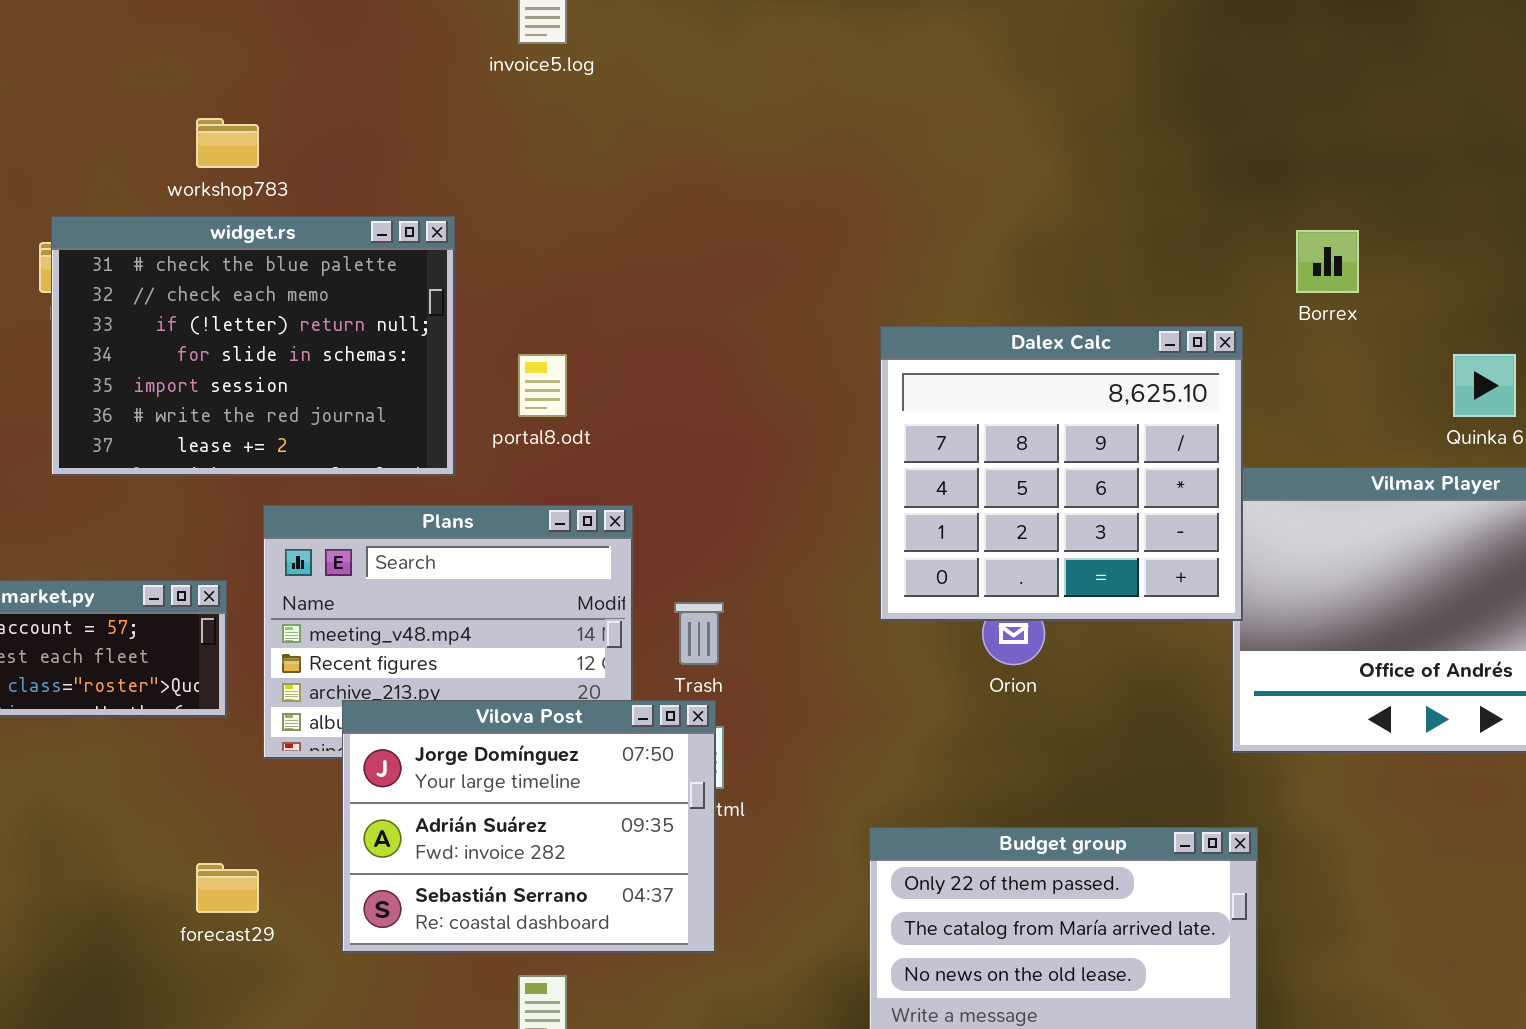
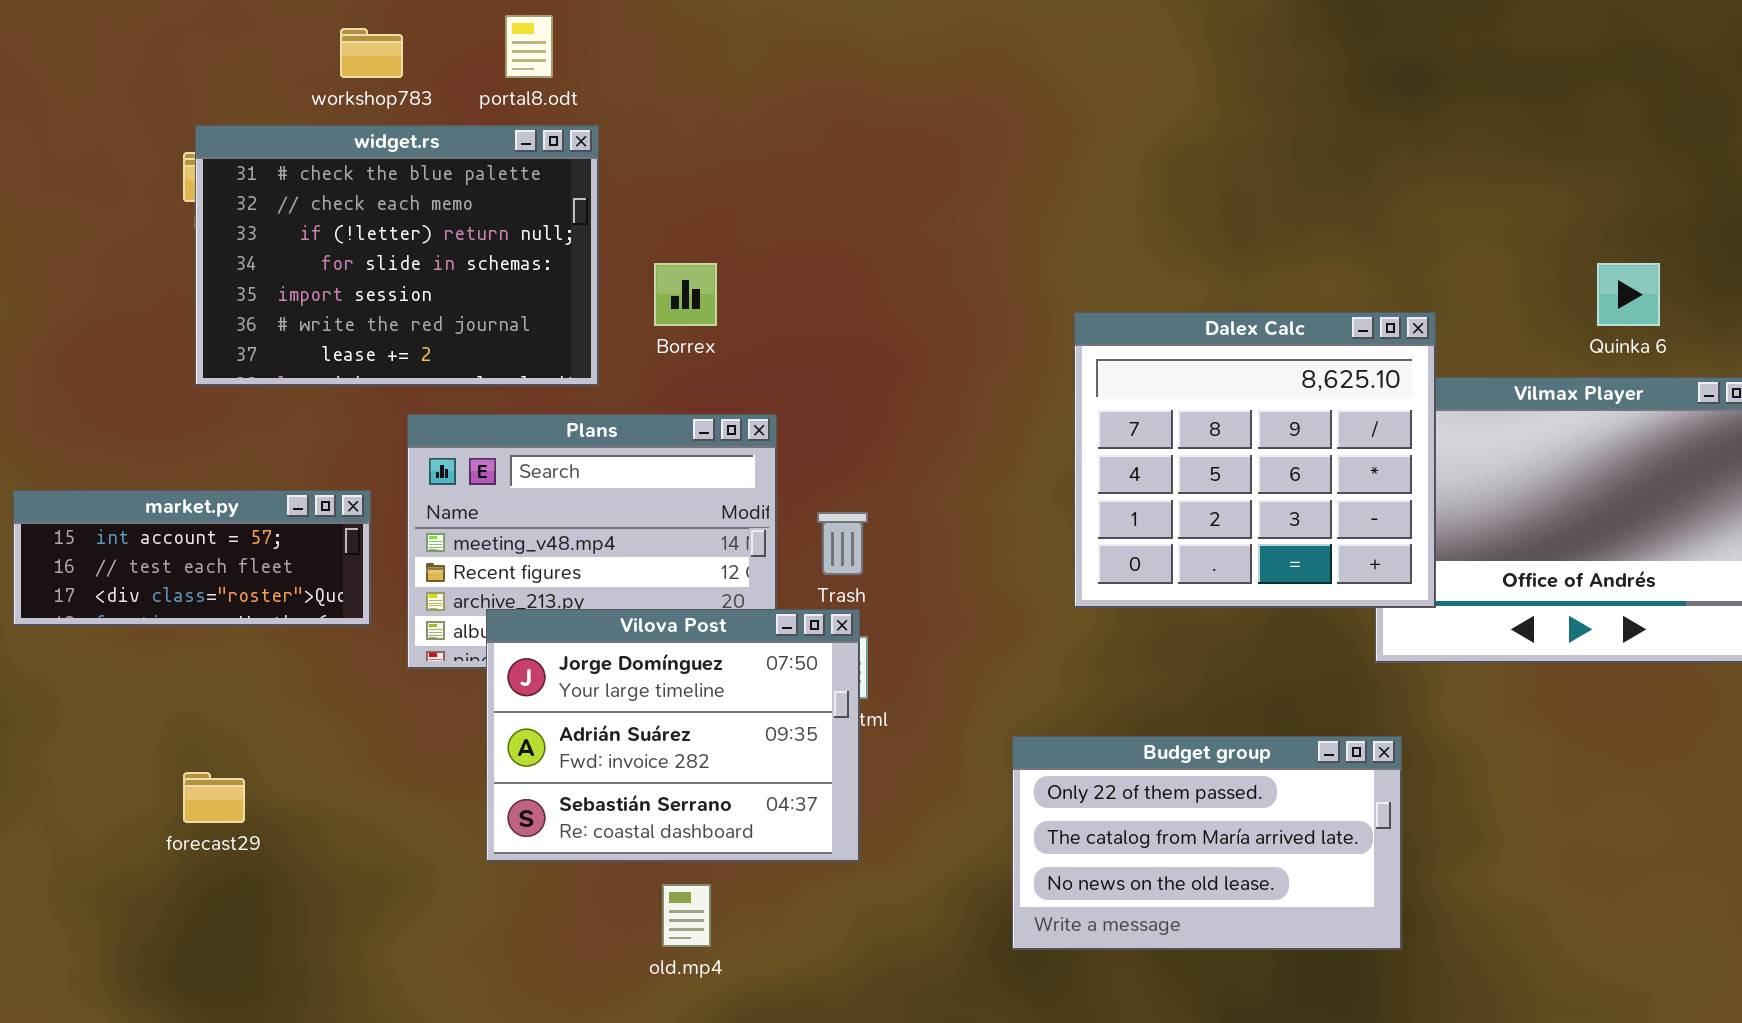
Borrex: [1296,230,1359,293] -> [654,263,717,326], moved
Dalex Calc: [880,326,1243,621] -> [1074,312,1436,608], moved
portal8.odt: [518,354,567,417] -> [505,15,553,78], moved
forecast29: [196,863,259,913] -> [183,772,245,823], moved

